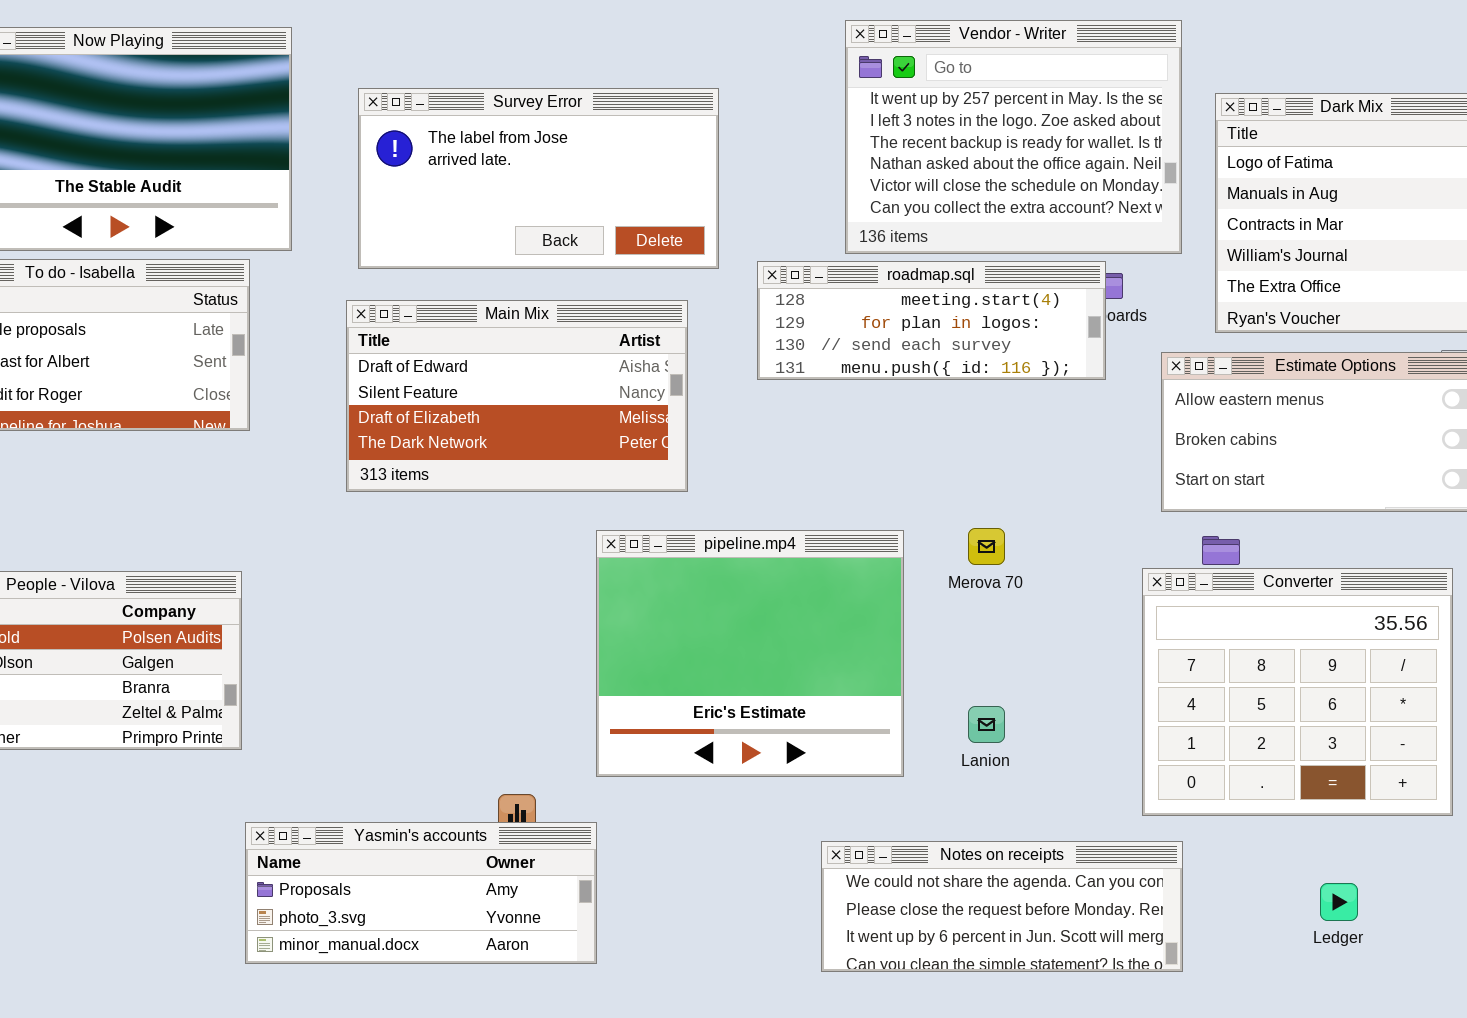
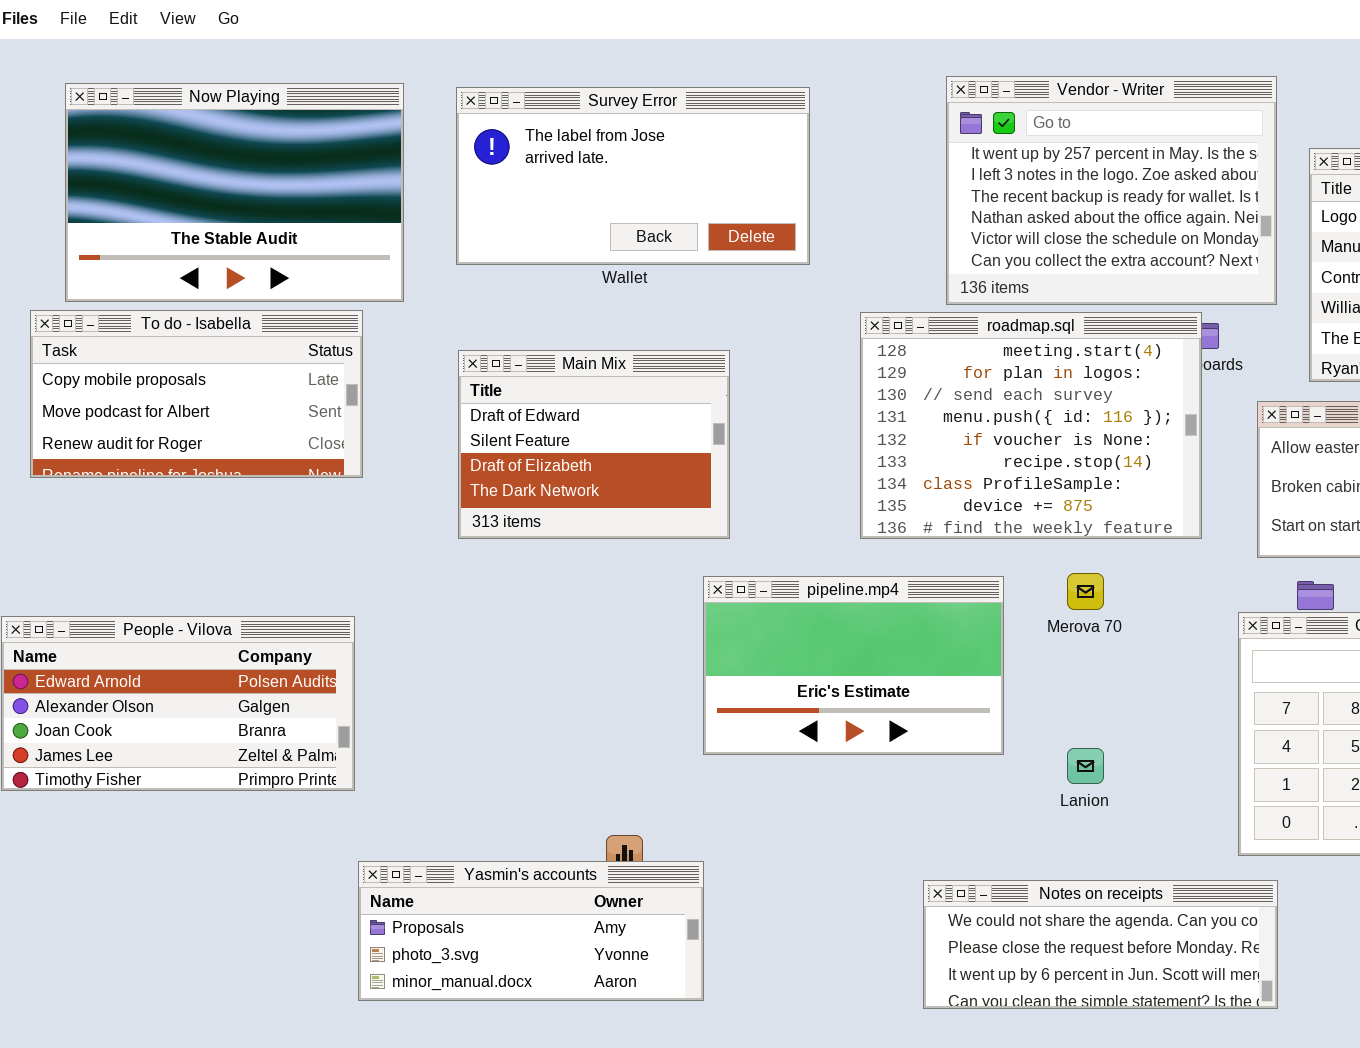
Survey Error: [358,88,719,269] -> [456,87,810,265], moved
roadmap.sql: [757,261,1106,380] -> [860,312,1202,539], resized
Main Mix: [346,300,688,492] -> [458,350,730,539], resized
pipeline.mp4: [596,530,904,777] -> [703,576,1004,755], resized

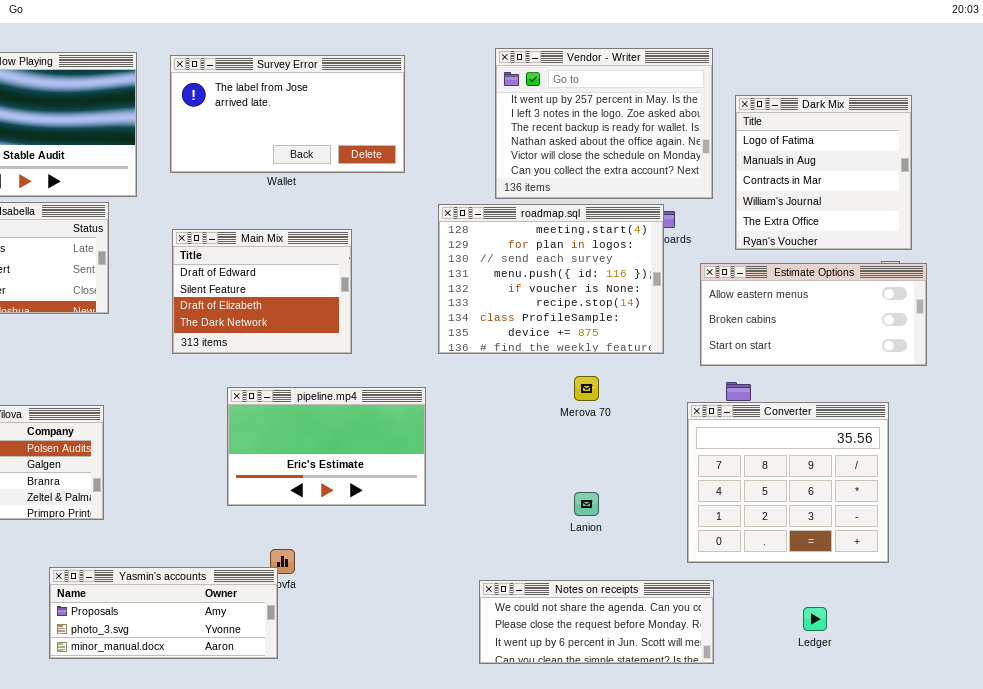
pipeline.mp4: [703,576,1004,755] -> [227,387,426,506], moved
Yasmin's accounts: [358,861,704,1001] -> [49,567,278,659], moved

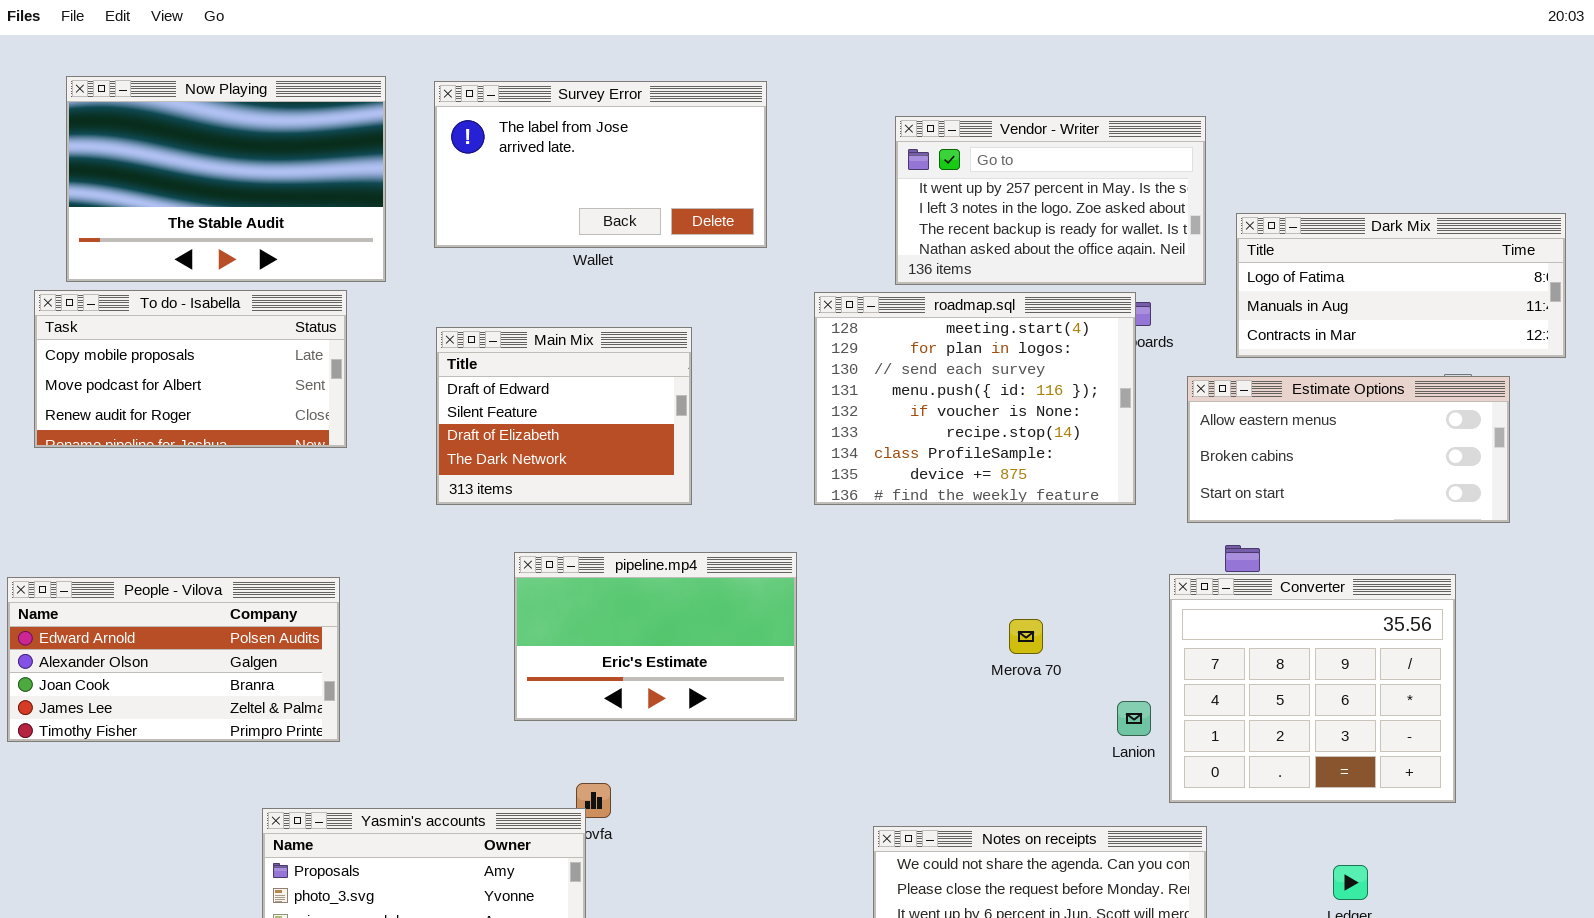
Vendor - Writer: [495,48,713,199] -> [895,116,1206,285], resized
Dark Mix: [735,95,912,250] -> [1236,213,1566,358], resized
Merova 70: [574,376,599,401] -> [1009,619,1043,654], moved
Lanion: [574,492,599,516] -> [1117,701,1151,736], moved

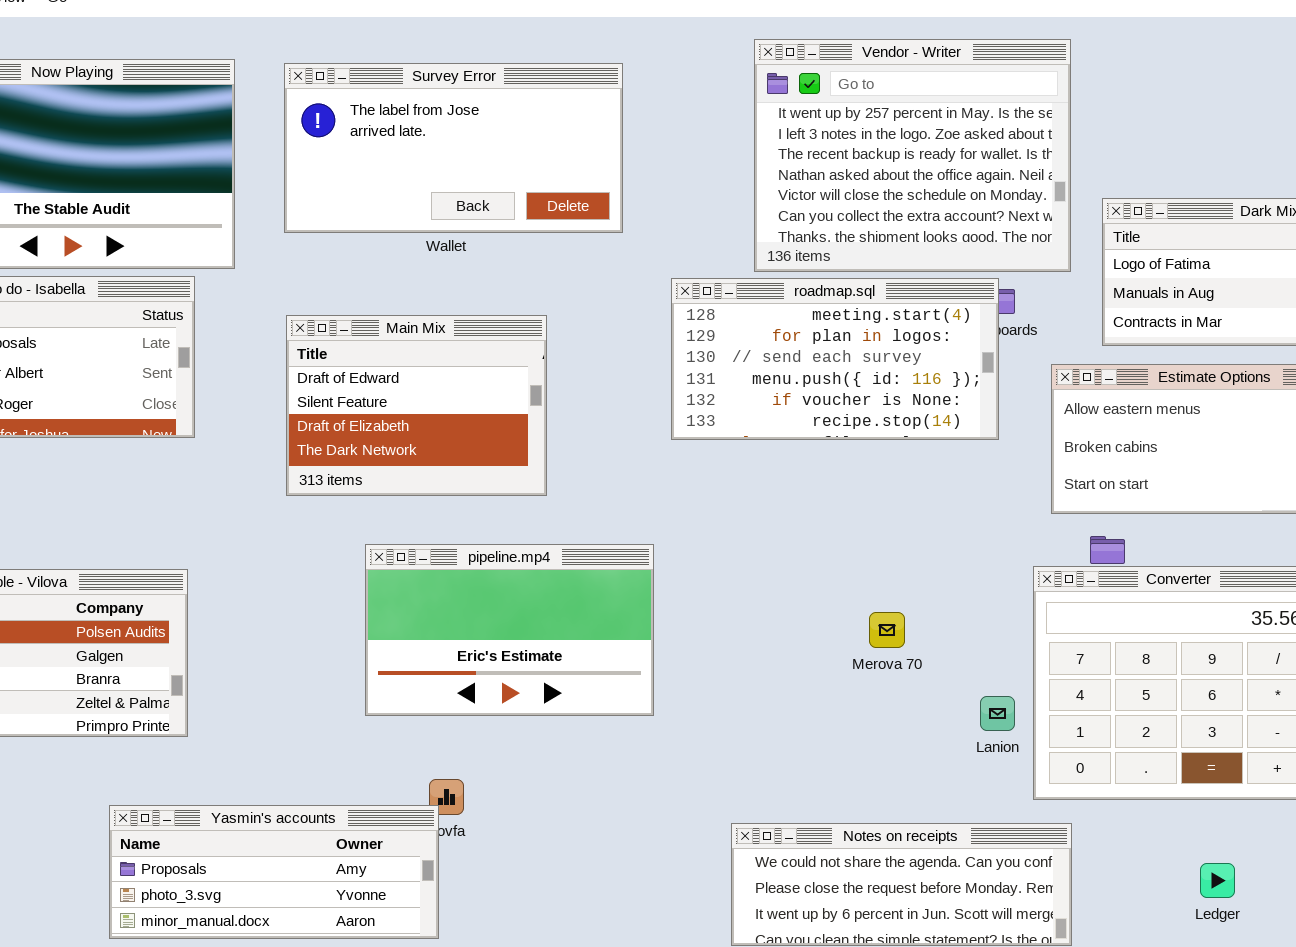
Vendor - Writer: [895,116,1206,285] -> [754,39,1071,272], resized
roadmap.sql: [814,292,1136,505] -> [671,278,999,440], resized

